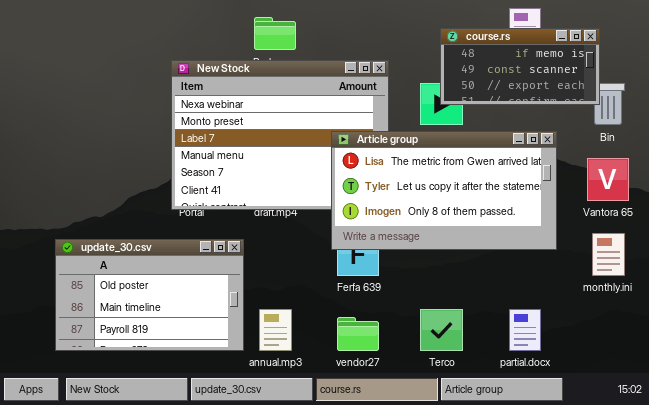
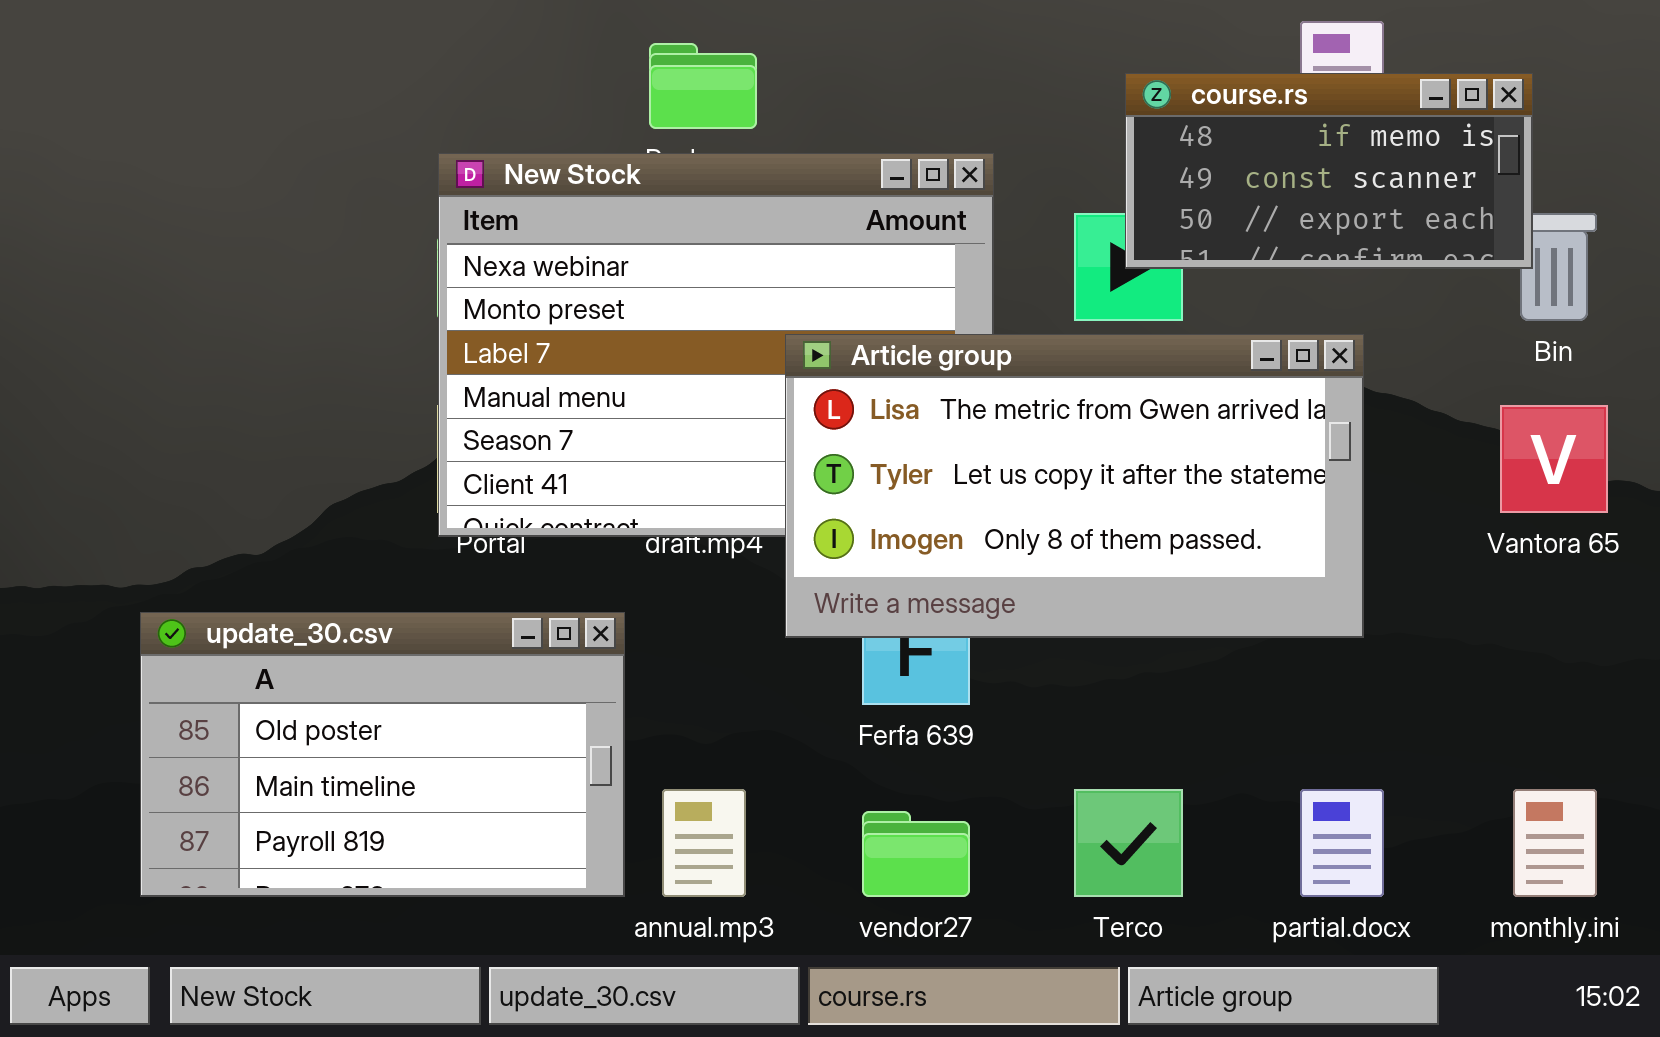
Article group: [331,131,557,250] -> [785,334,1364,638], moved
monthly.ini: [592,233,625,276] -> [1513,789,1597,897], moved

